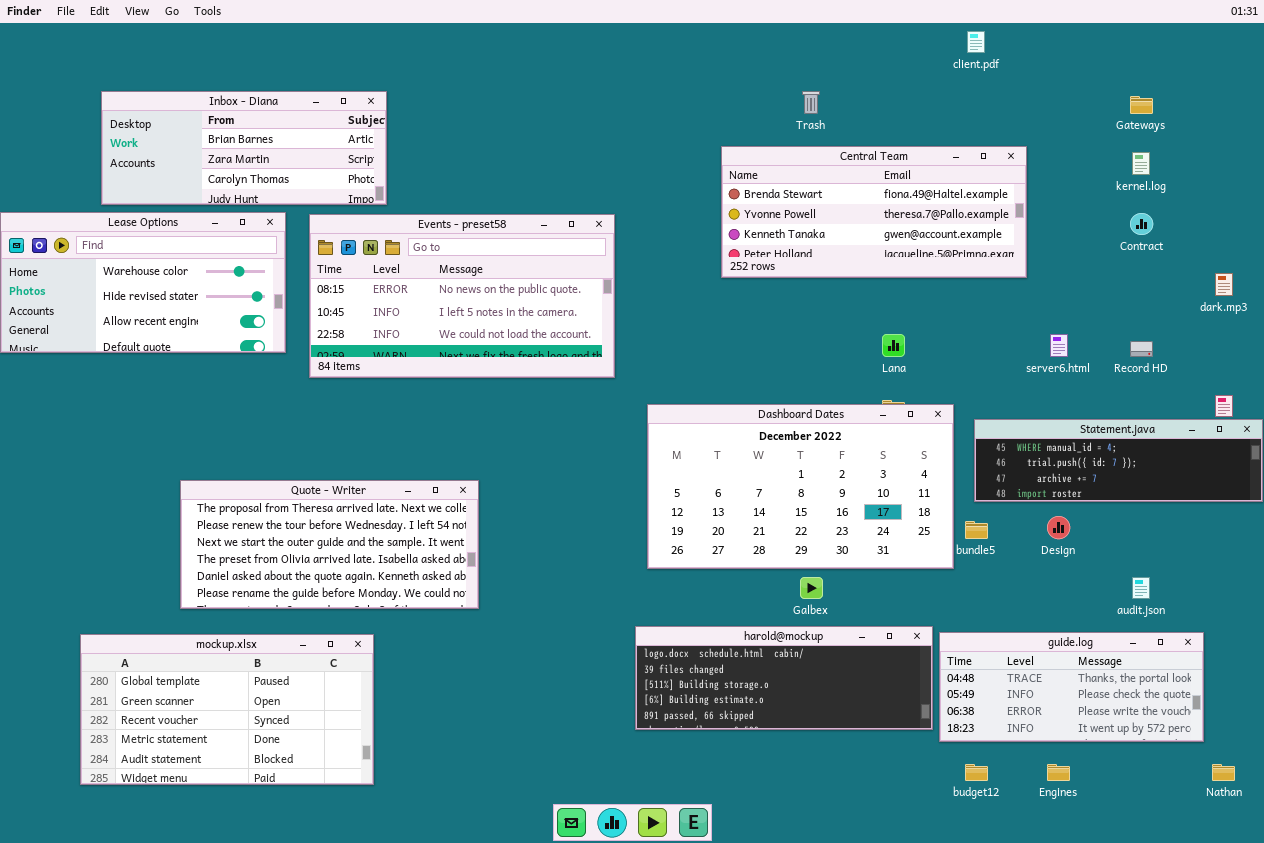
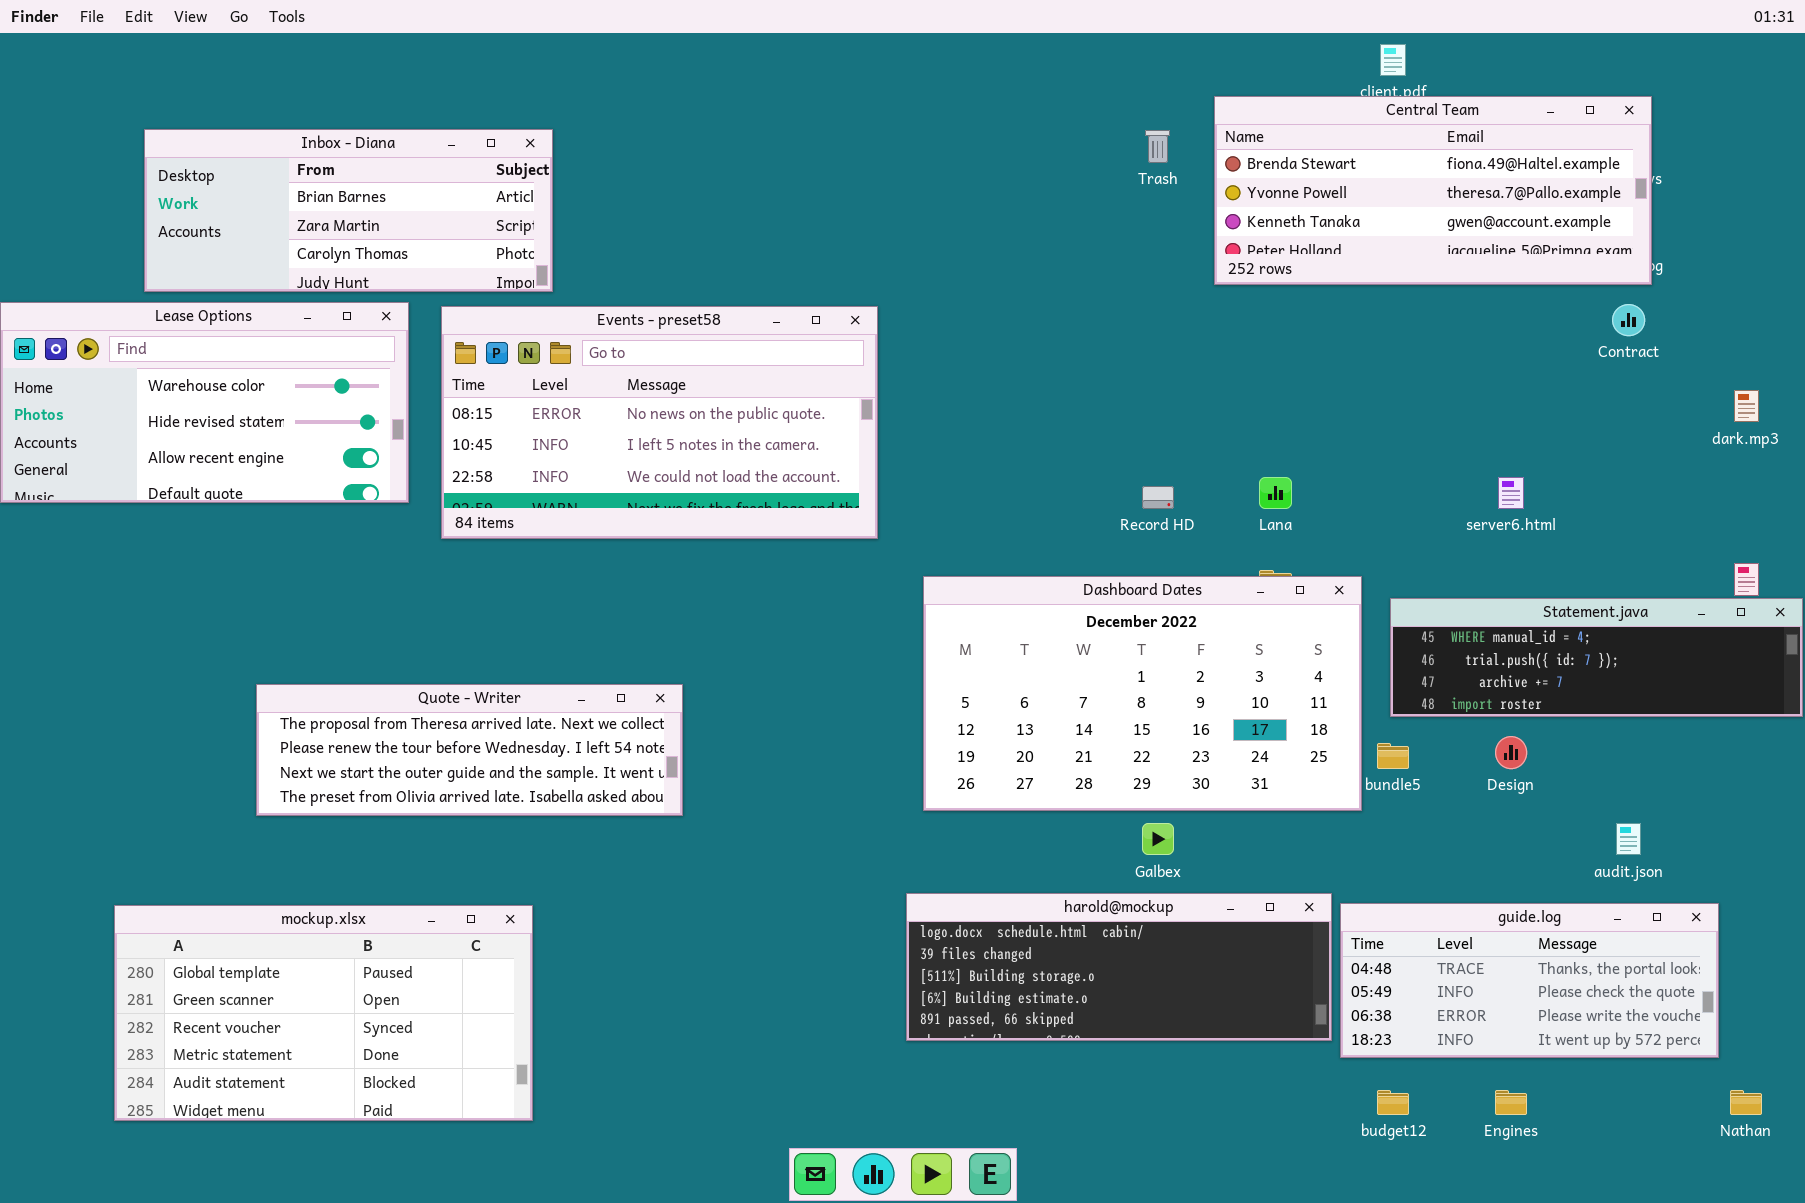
Central Team: [721,146,1027,278] -> [1214,96,1652,285], moved
Record HD: [1130,341,1153,357] -> [1142,486,1174,509], moved
Quote - Writer: [180,480,479,609] -> [256,684,683,816], resized

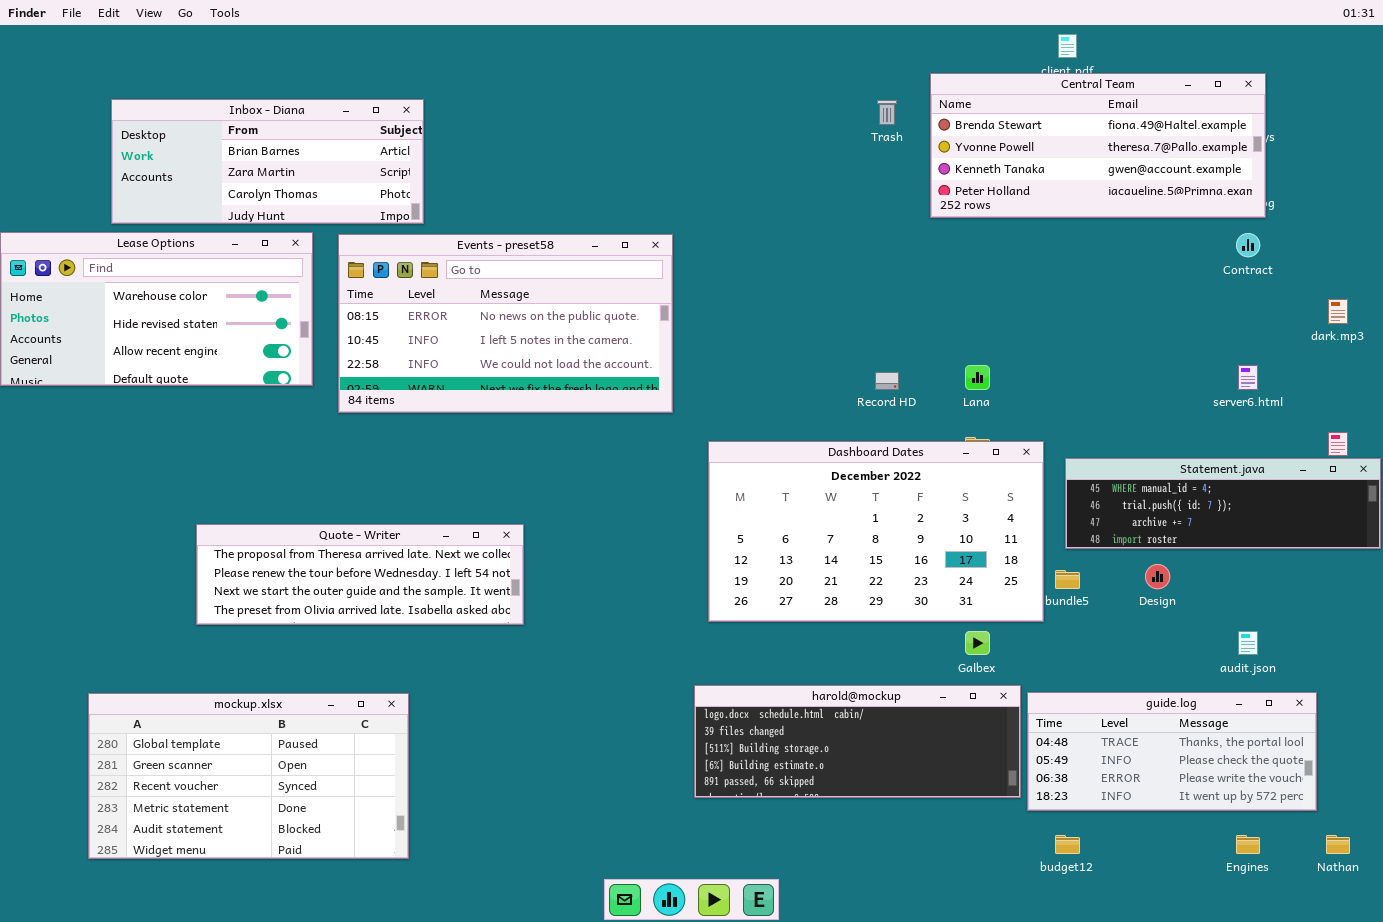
server6.html: [1498,477,1524,509] -> [1238,365,1258,390], moved
Galbex: [1142,823,1174,855] -> [965,631,990,655], moved
Engines: [1495,1090,1527,1115] -> [1236,835,1260,854], moved

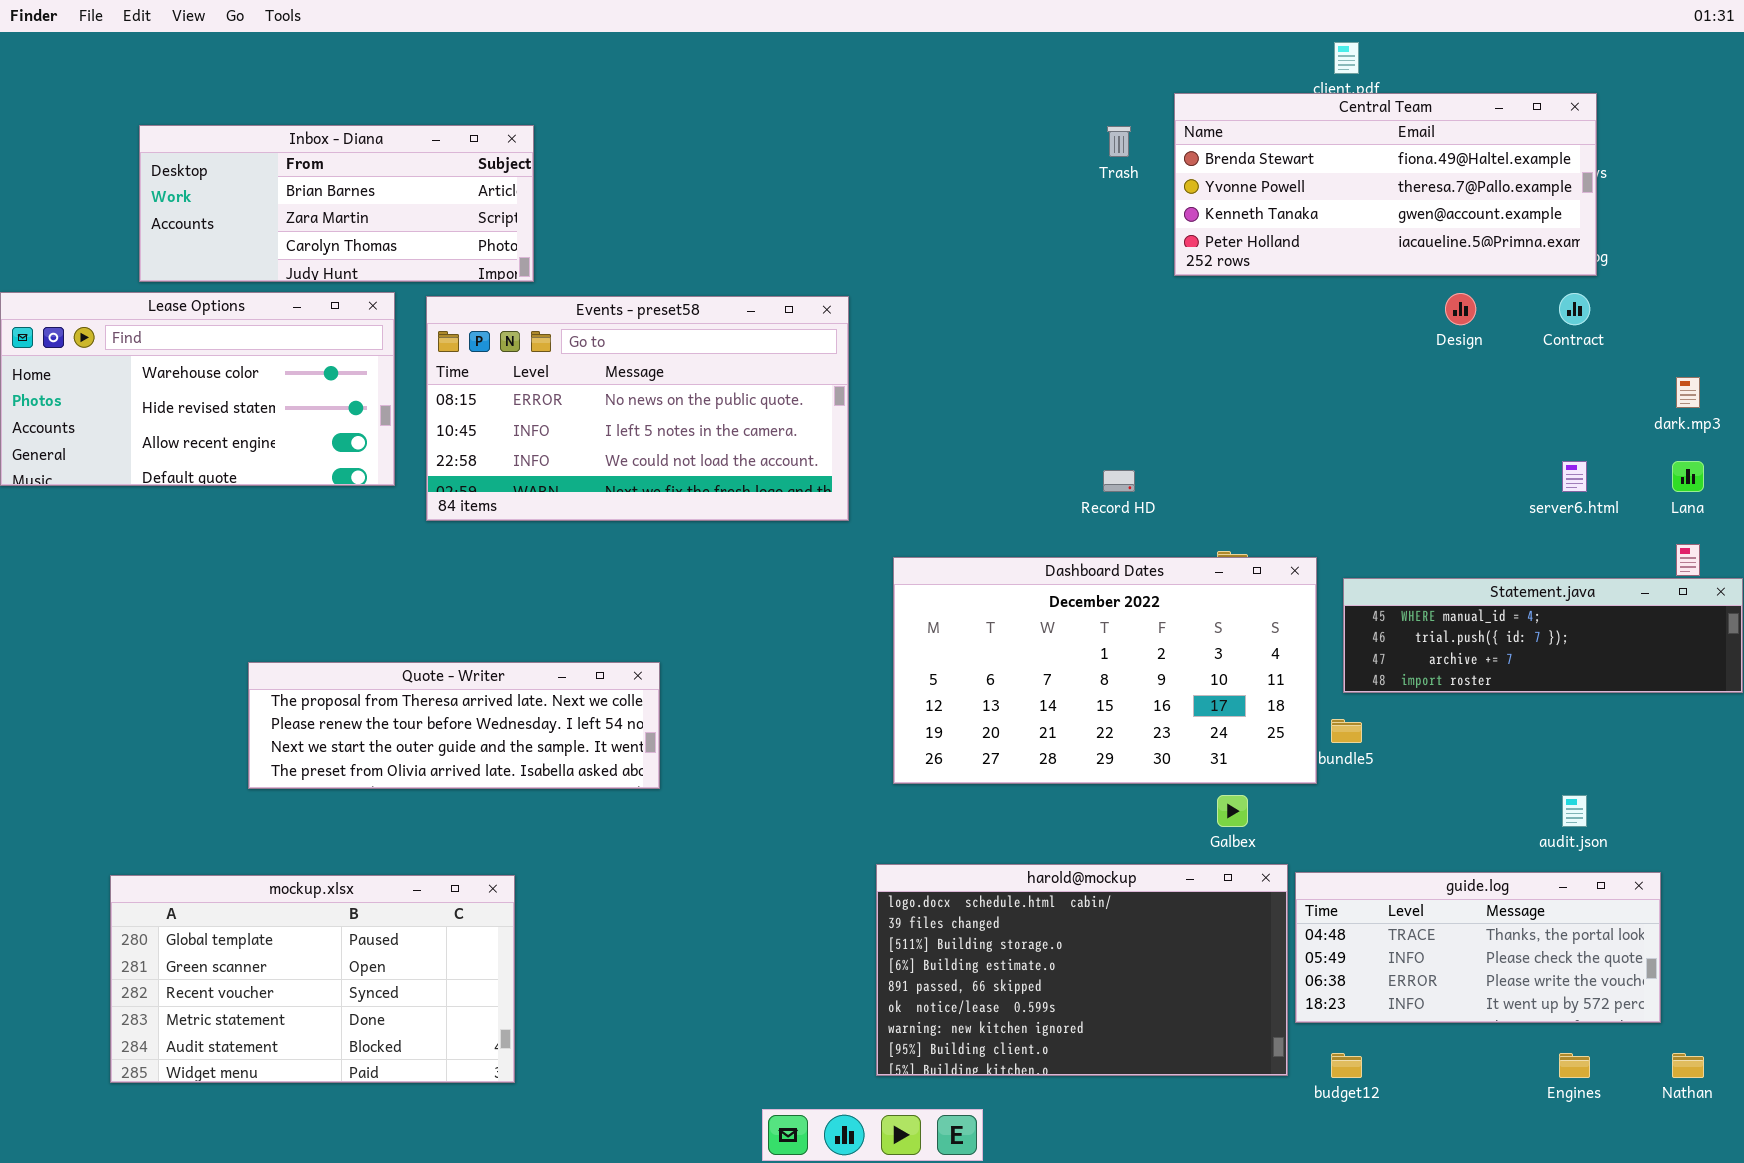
Lana: [965,365,990,390] -> [1672,461,1704,492], moved
Design: [1145,564,1170,589] -> [1445,293,1476,325], moved
harold@mockup: [694,685,1021,798] -> [876,864,1288,1076], resized

